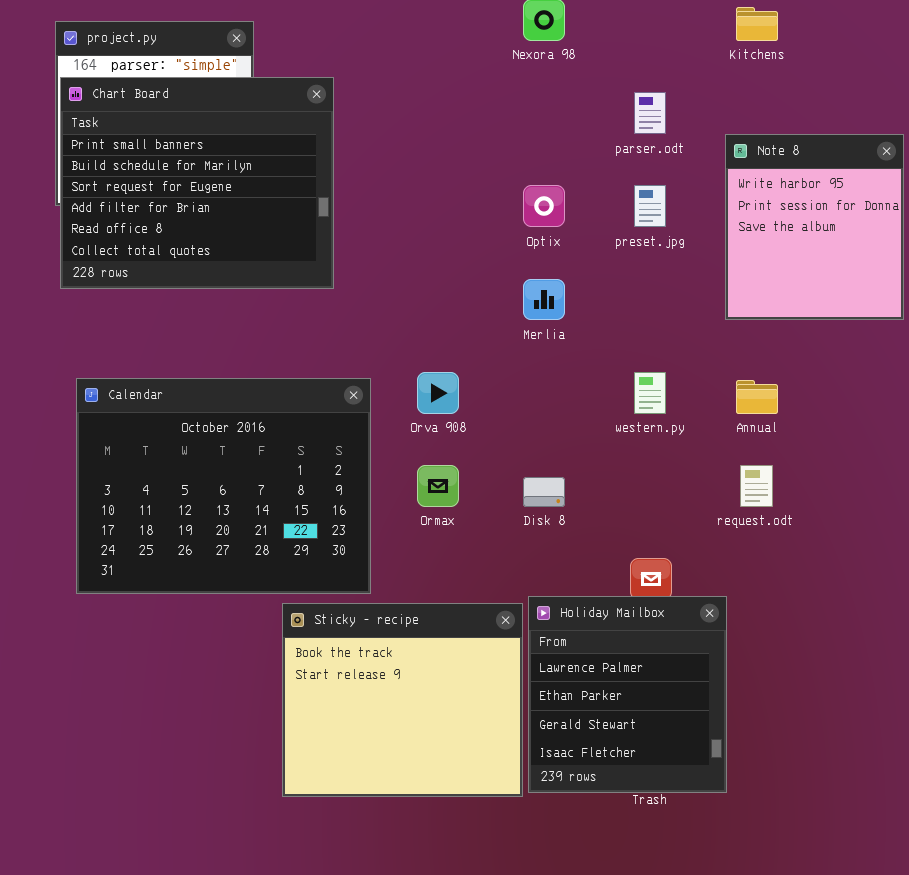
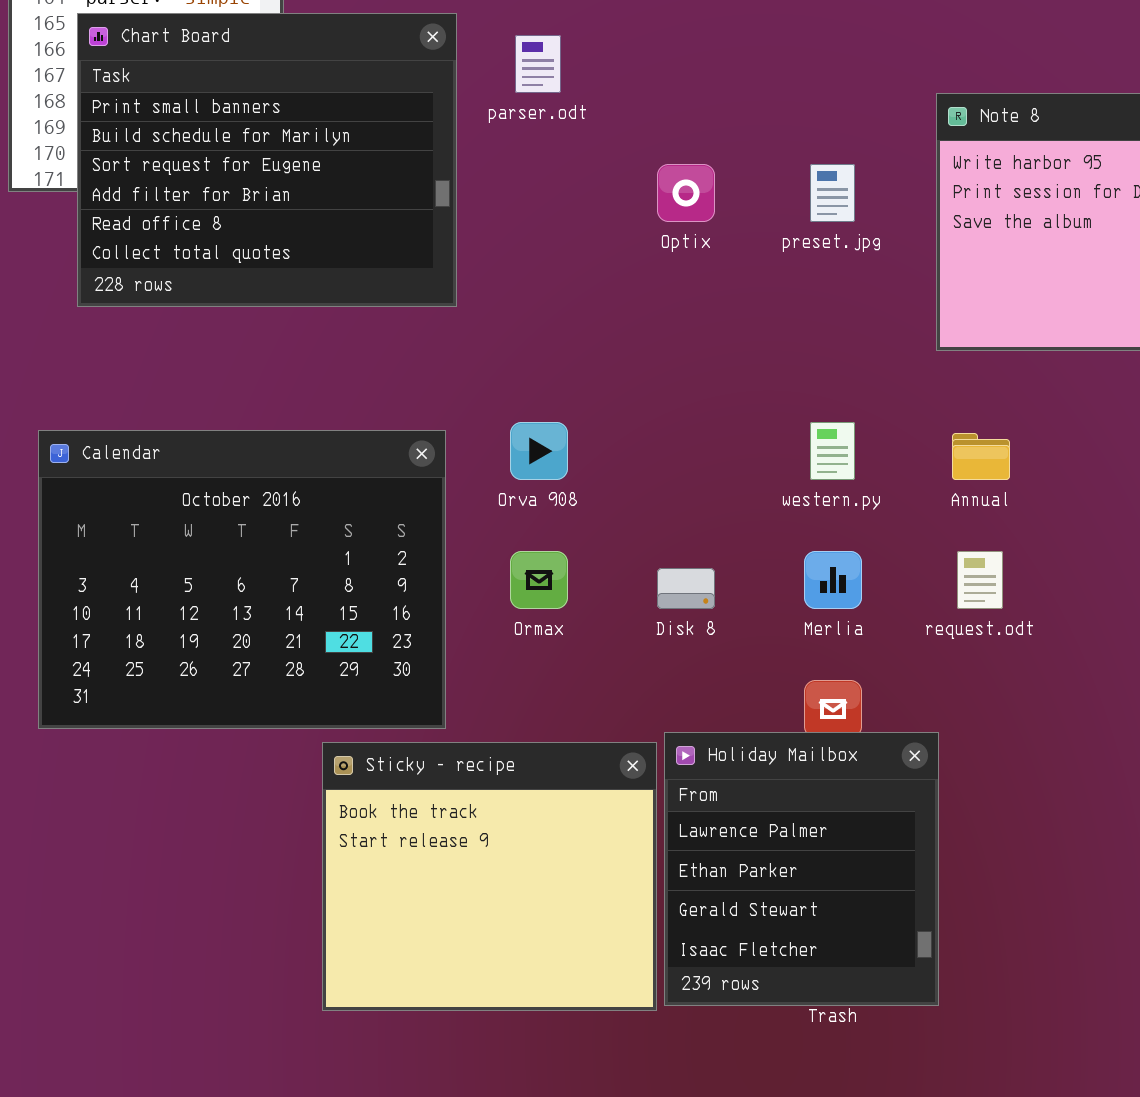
Chart Board: [60,77,334,289] -> [77,13,457,307], moved
parser.odt: [634,92,666,134] -> [515,35,561,93], moved
Merlia: [523,279,565,320] -> [804,551,862,609], moved

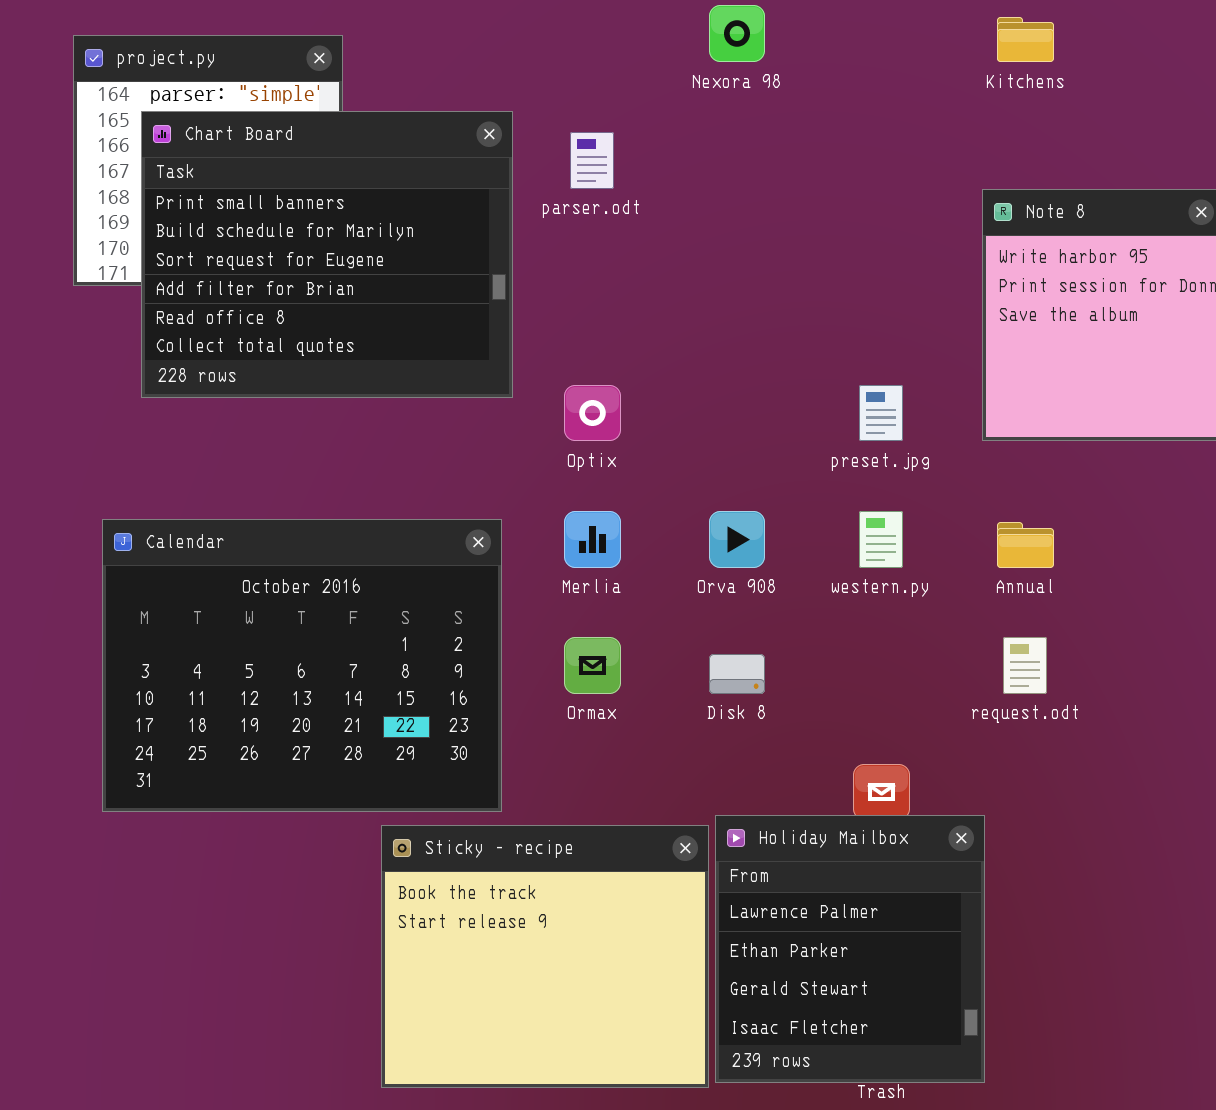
Optix: [657,164,715,222] -> [564,385,621,441], moved
preset.jpg: [810,164,855,222] -> [859,385,903,441], moved
Orva 908: [510,422,568,480] -> [709,511,765,568], moved
Merlia: [804,551,862,609] -> [564,511,621,568], moved

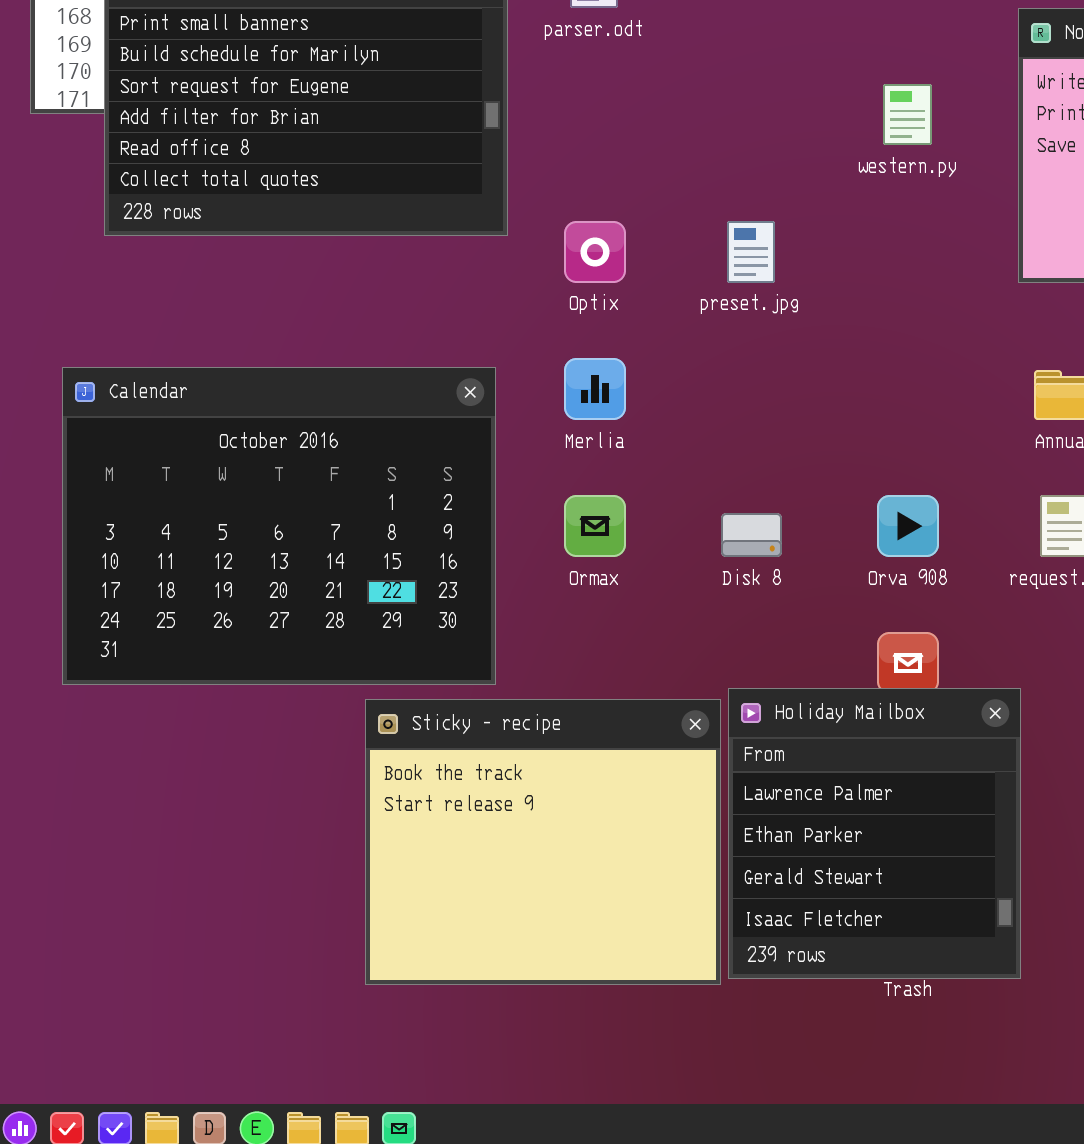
preset.jpg: [859,385,903,441] -> [727,221,775,283], moved
Orva 908: [709,511,765,568] -> [877,495,939,557], moved
western.py: [859,511,903,568] -> [883,84,932,145], moved

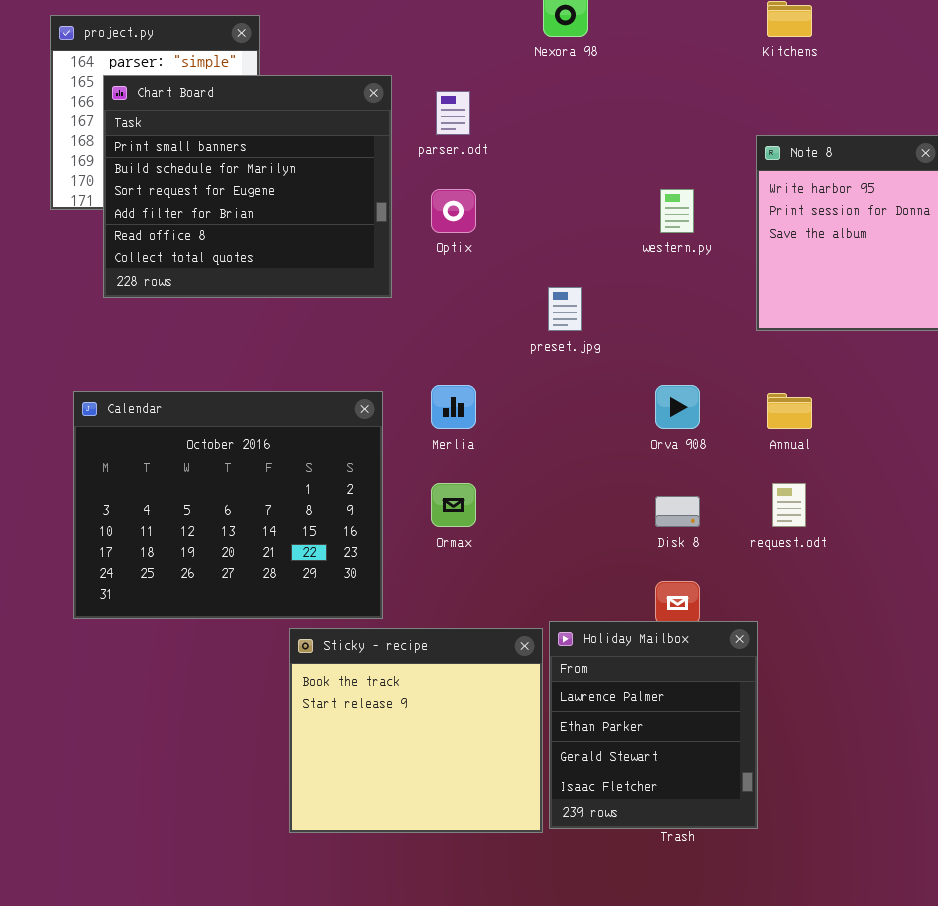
Optix: [564,221,626,283] -> [431,189,476,233], moved
Orva 908: [877,495,939,557] -> [655,385,700,429], moved
Disk 8: [721,513,782,557] -> [655,496,700,527], moved

